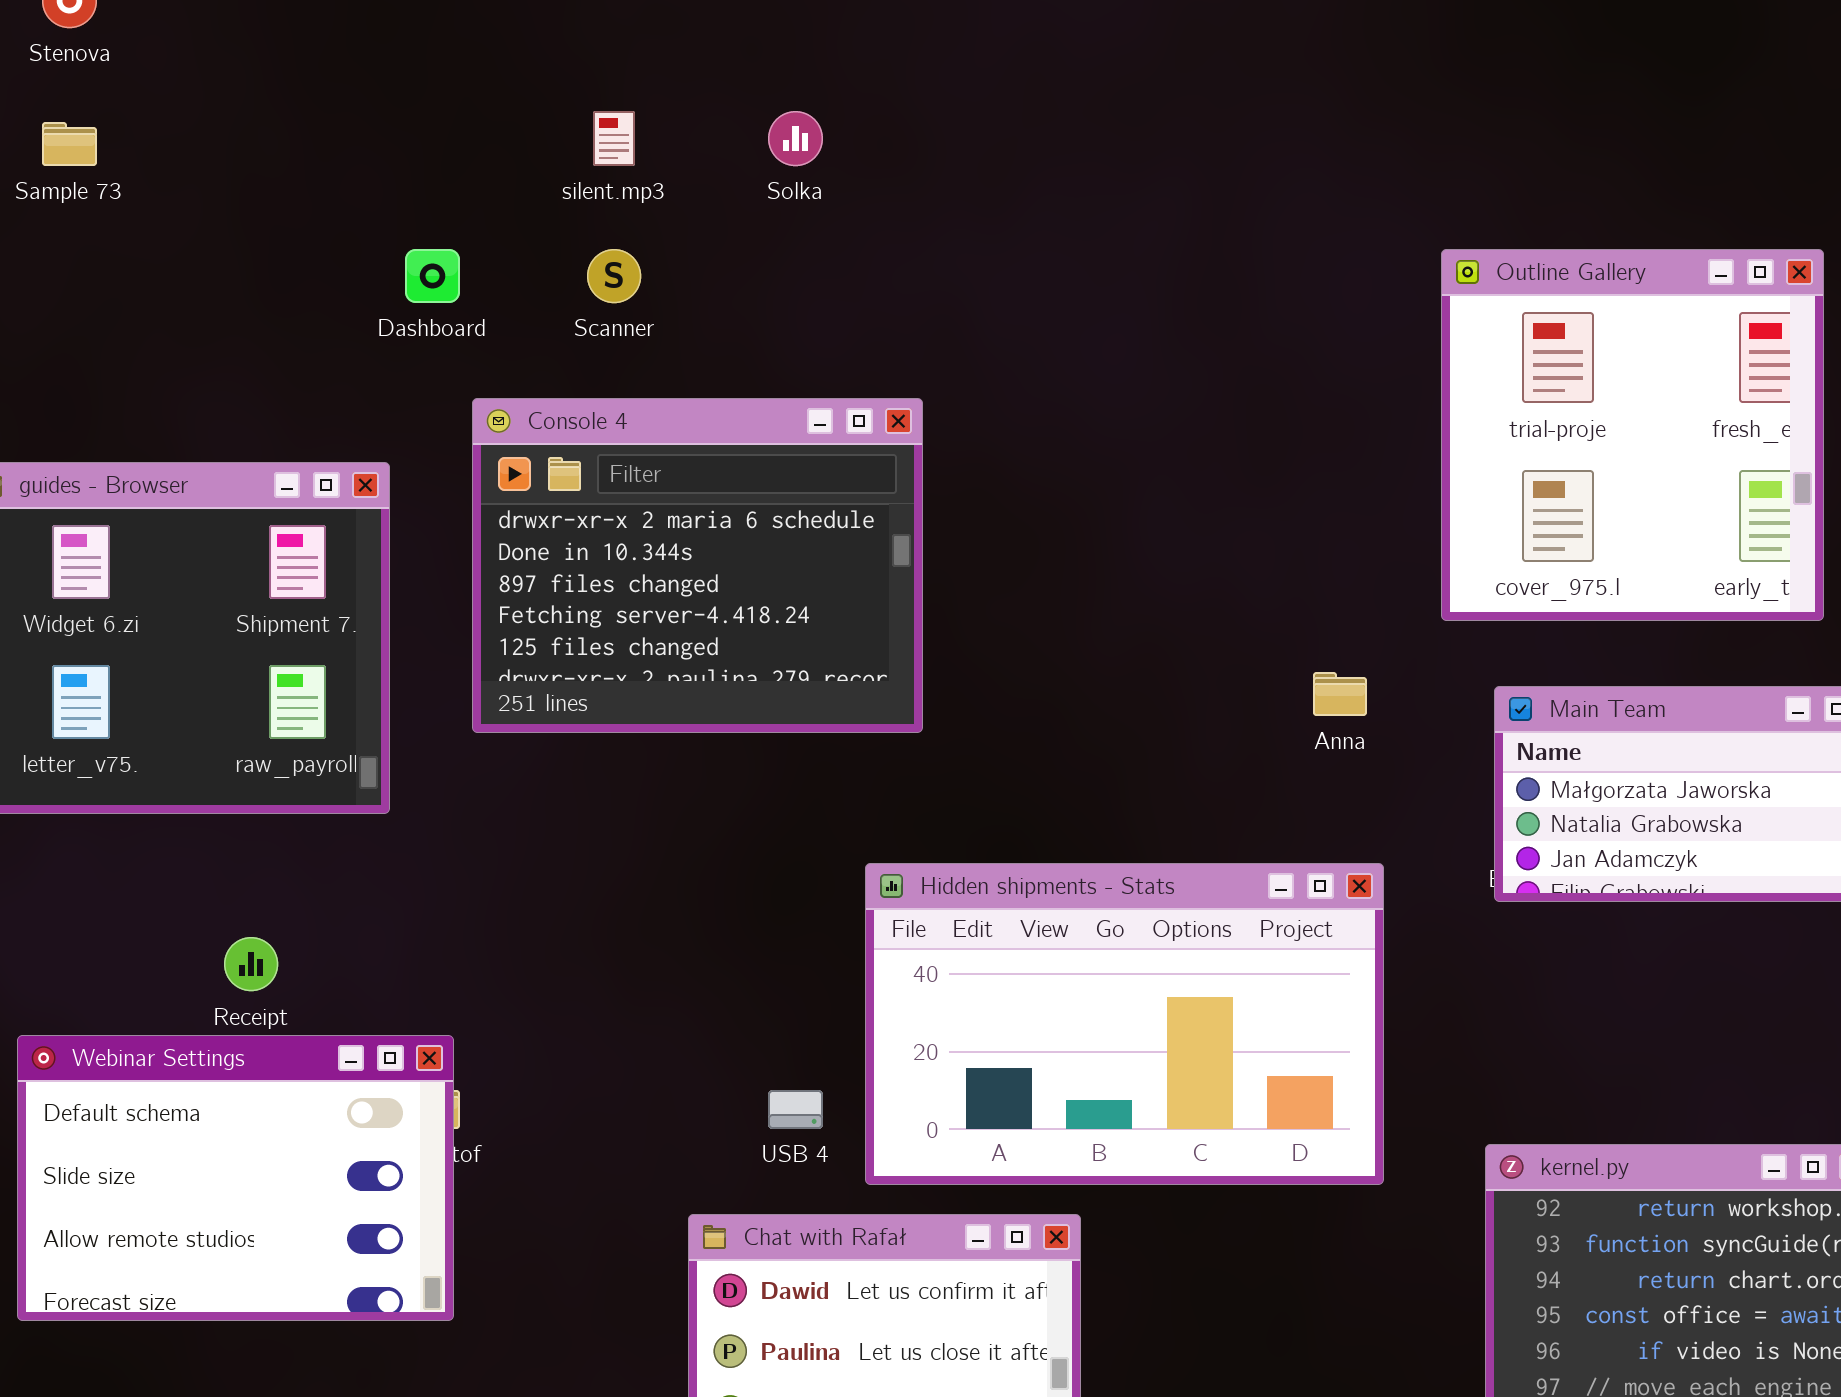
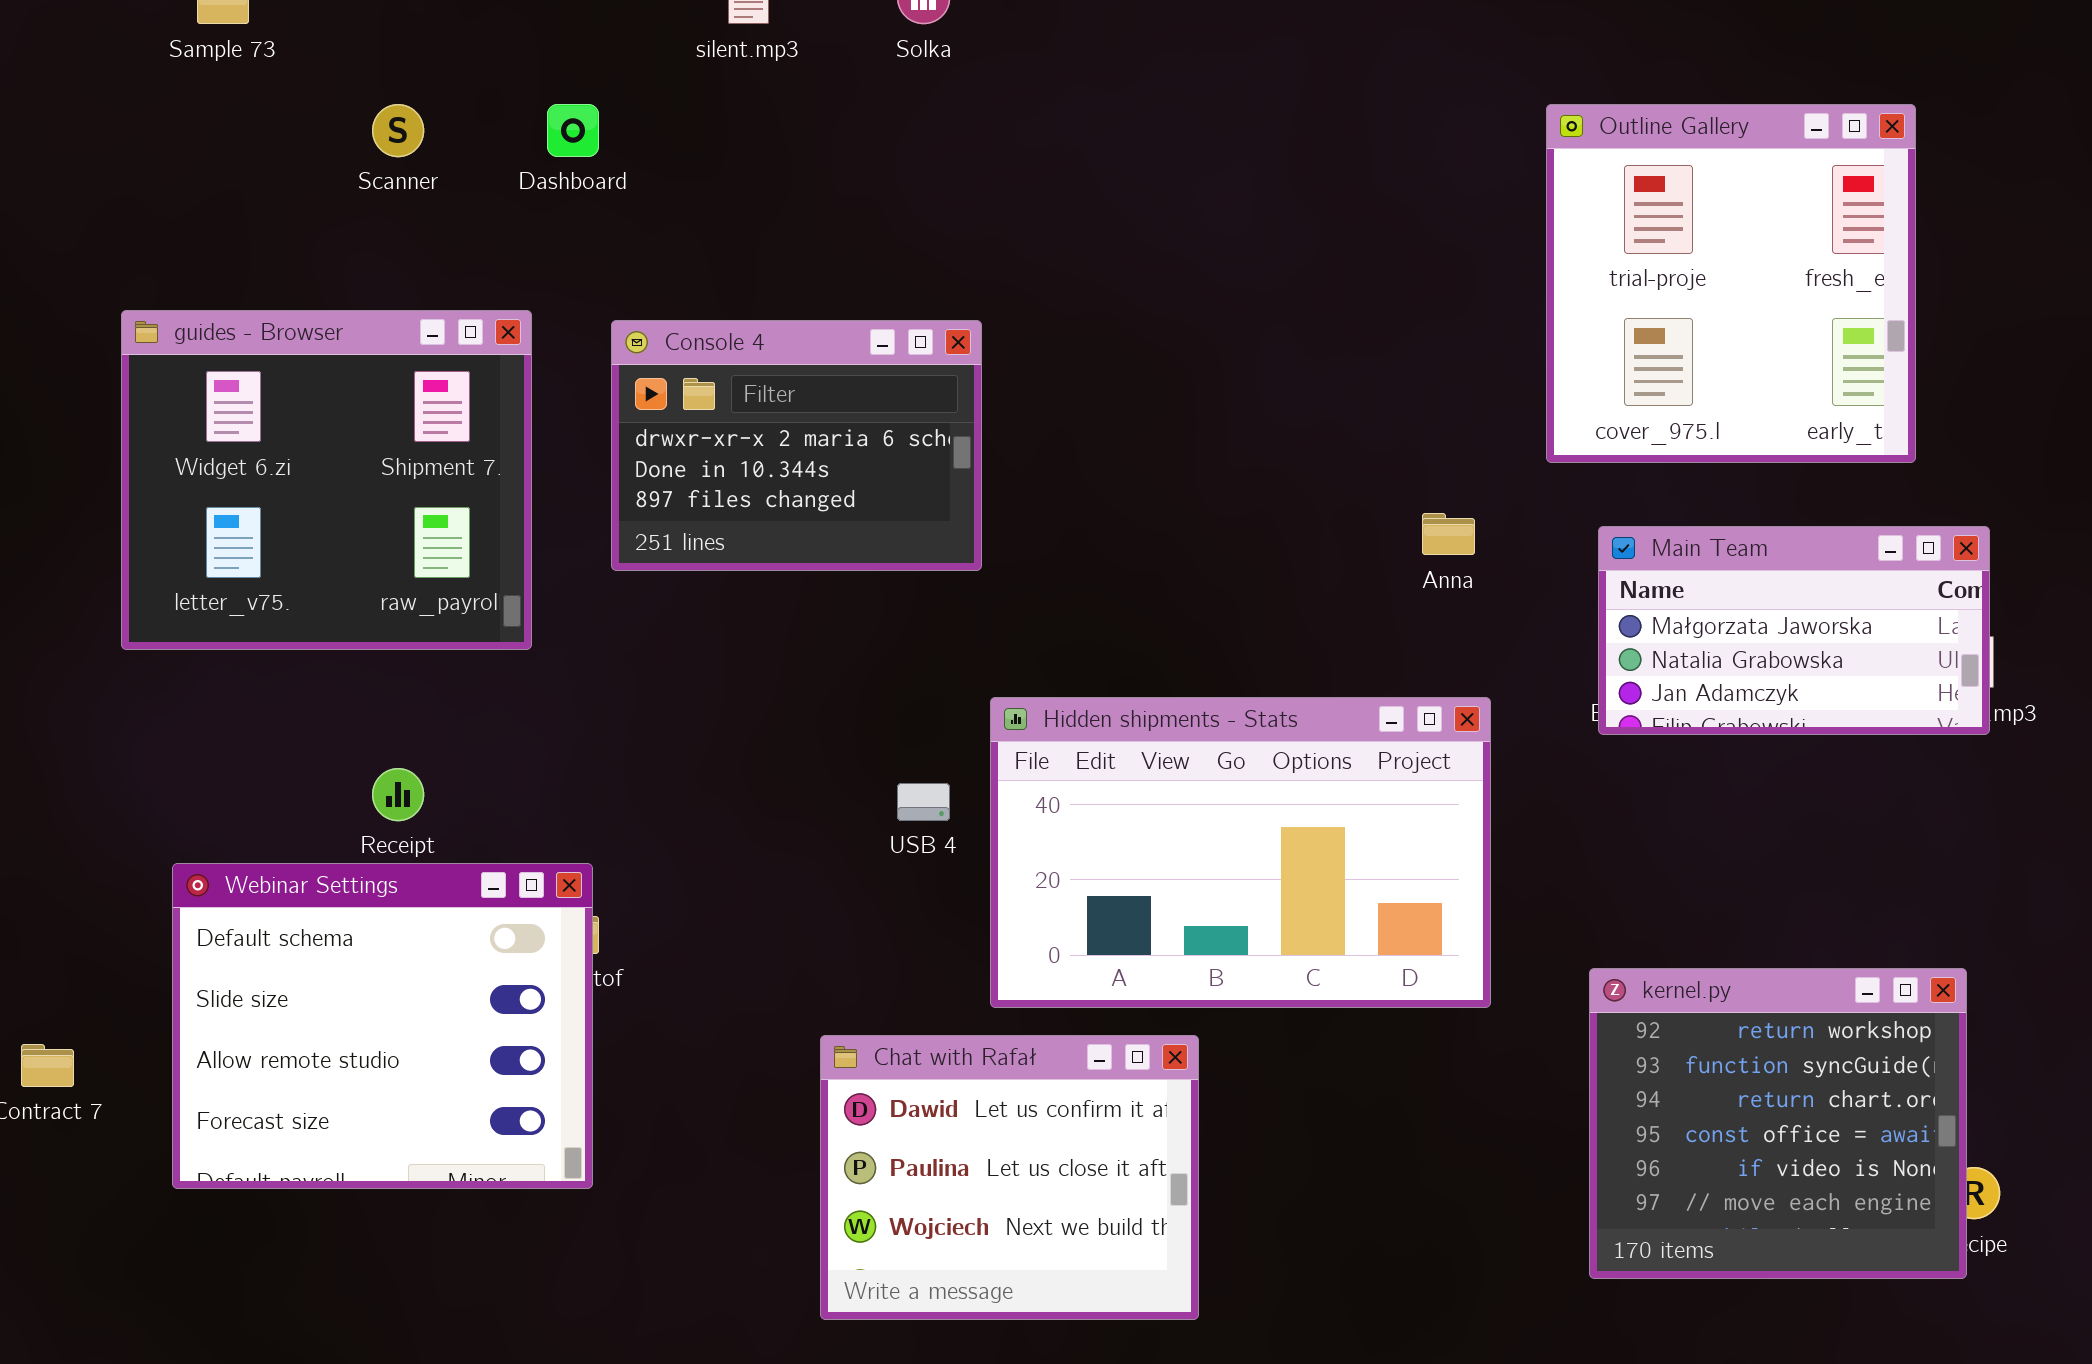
Scanner: [587,249,641,303] -> [372,104,424,157], moved
Console 4: [472,398,923,733] -> [611,320,982,571], resized
Webinar Settings: [17,1035,454,1321] -> [172,863,593,1189], resized
USB 4: [768,1090,823,1129] -> [897,783,950,821], moved

